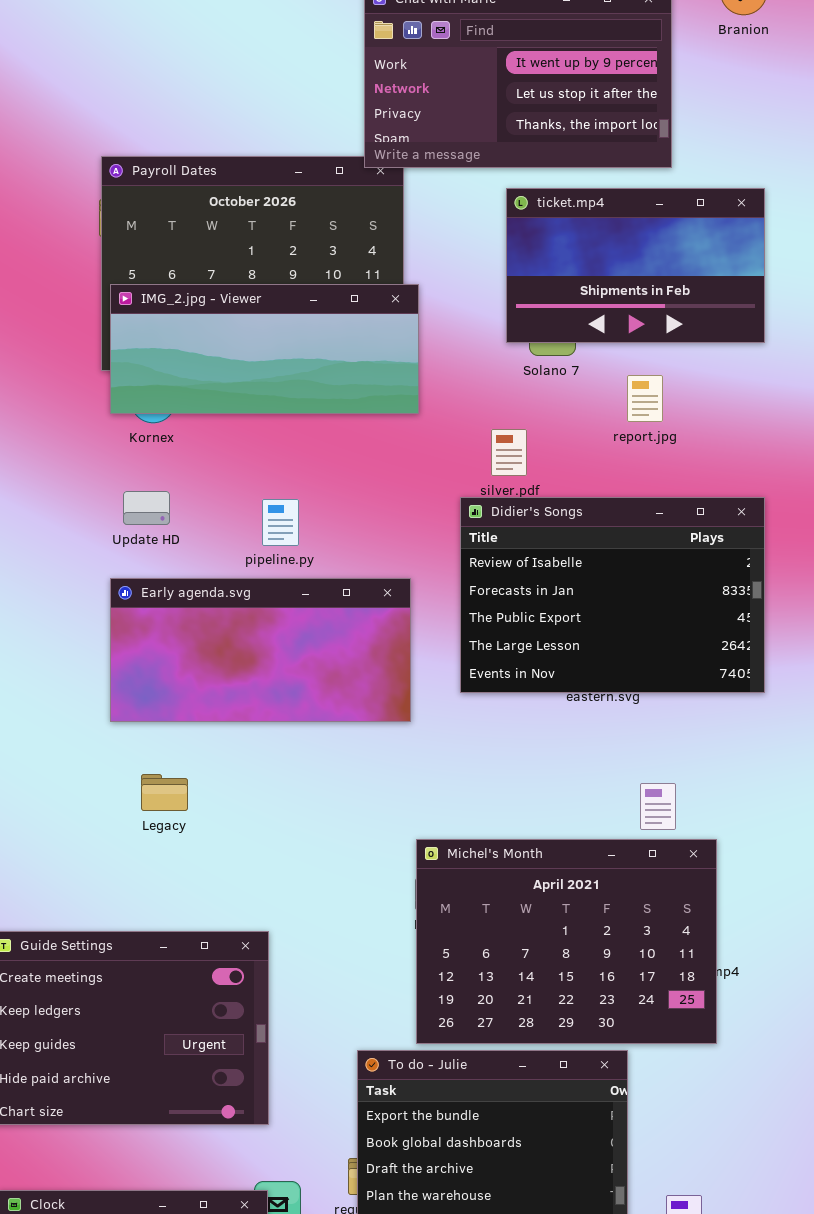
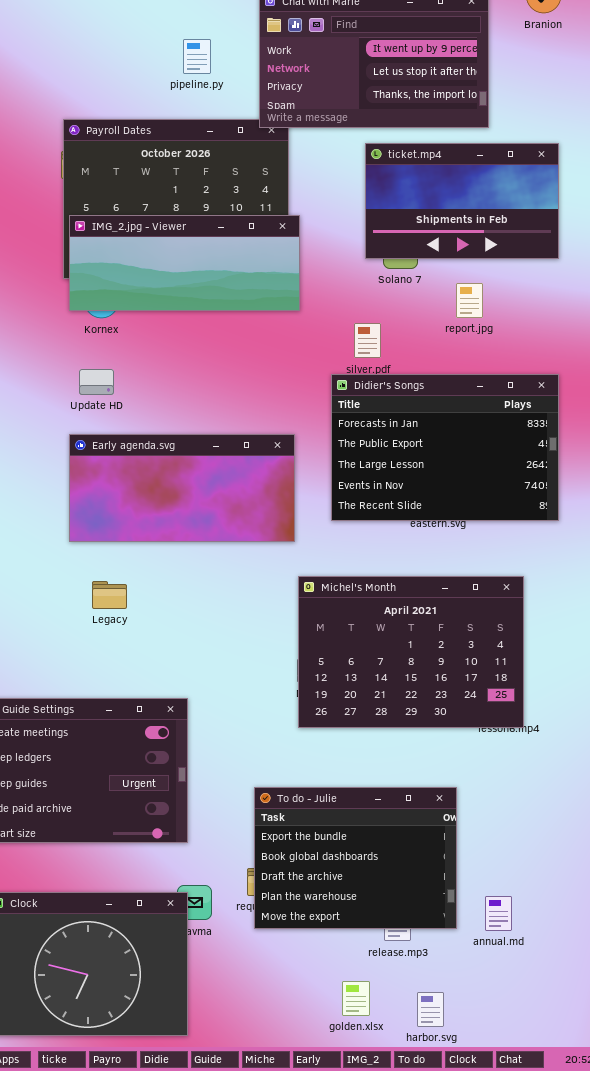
Didier's Songs: [460,497,765,693] -> [331,374,559,521], scrolled down 1 row
pipeline.py: [262,499,299,546] -> [183,39,211,74], moved
Michel's Month: [416,839,717,1044] -> [298,576,524,728], moved

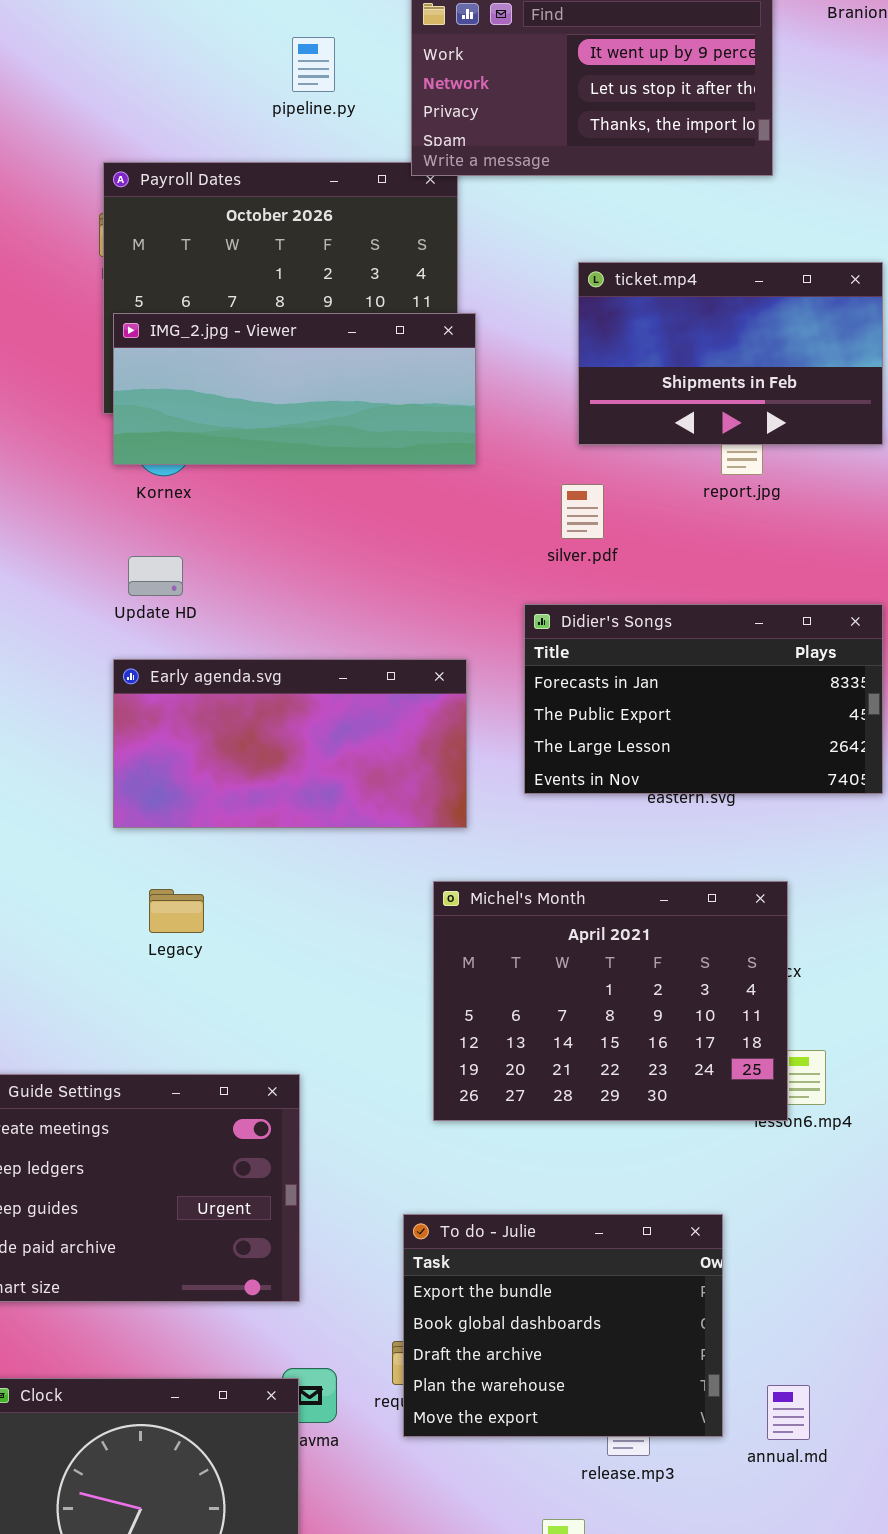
ticket.mp4: [365,143,559,259] -> [578,262,883,445], moved
Didier's Songs: [331,374,559,521] -> [524,604,883,794], resized
Michel's Month: [298,576,524,728] -> [433,881,788,1121], moved

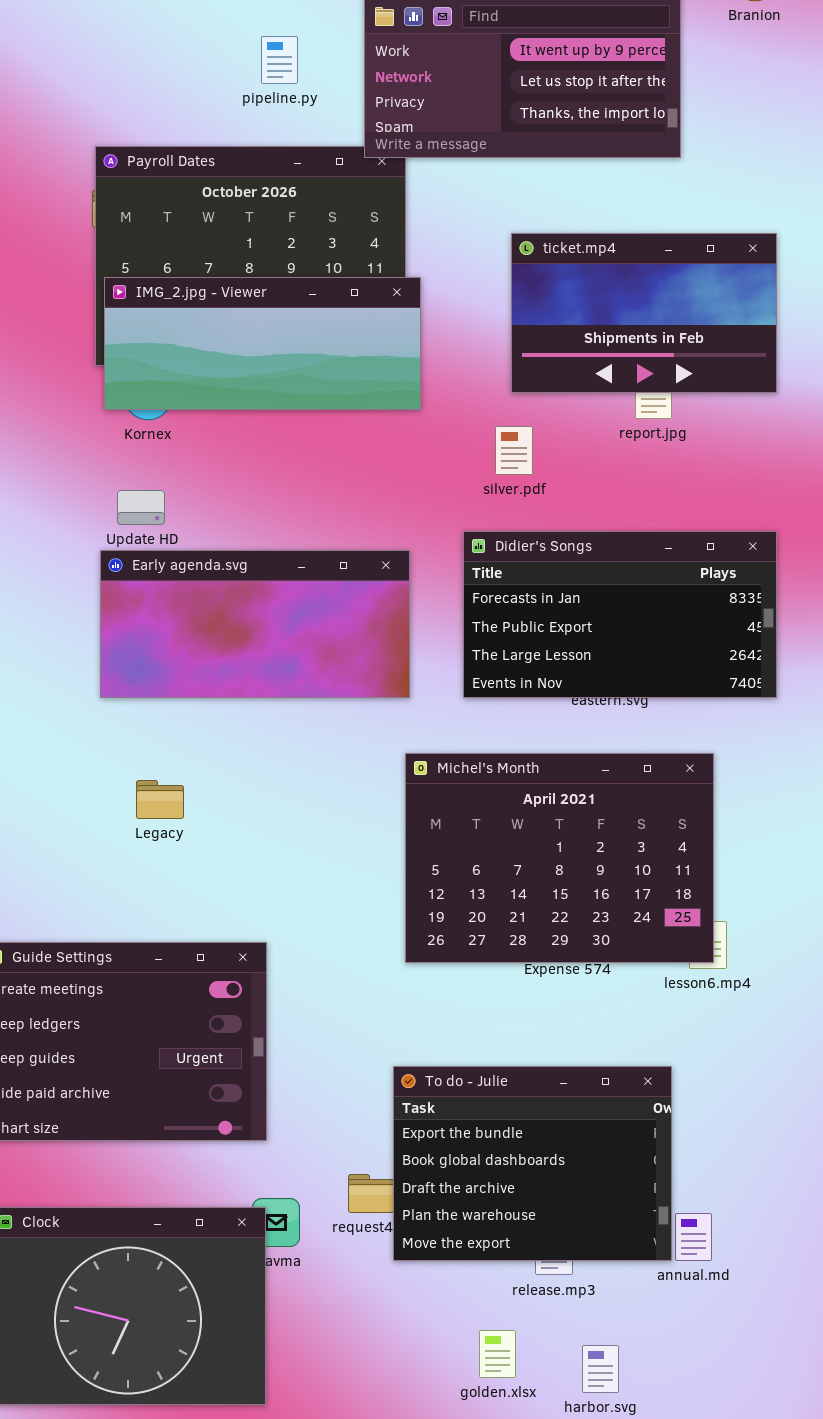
Early agenda.svg: [113,659,467,828] -> [100,550,410,698], moved
Michel's Month: [433,881,788,1121] -> [405,753,714,963], moved
To do - Julie: [403,1214,723,1437] -> [393,1066,672,1261], moved

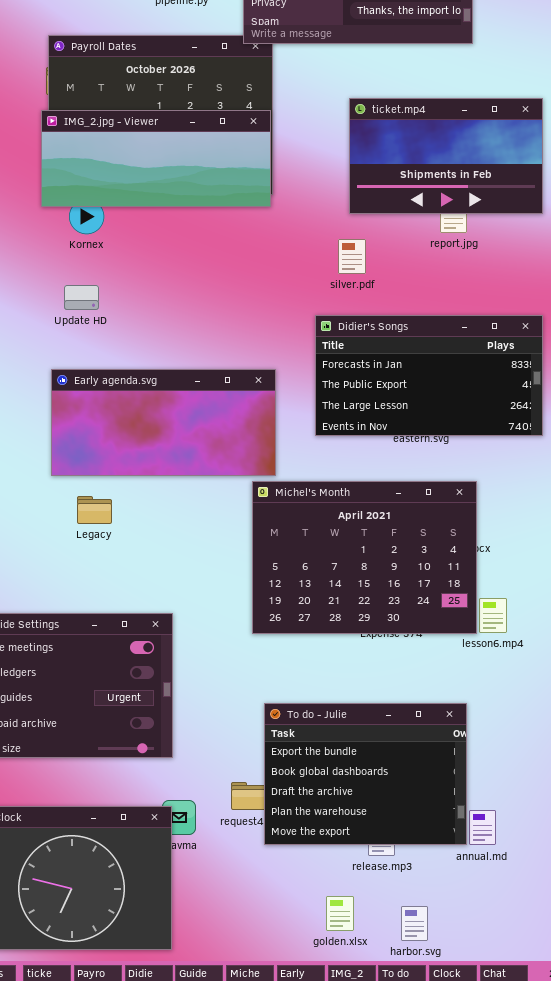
IMG_2.jpg - Viewer: [104,277,421,410] -> [41,110,271,207], moved
Early agenda.svg: [100,550,410,698] -> [51,369,276,476], moved
Michel's Month: [405,753,714,963] -> [252,481,477,634], moved

